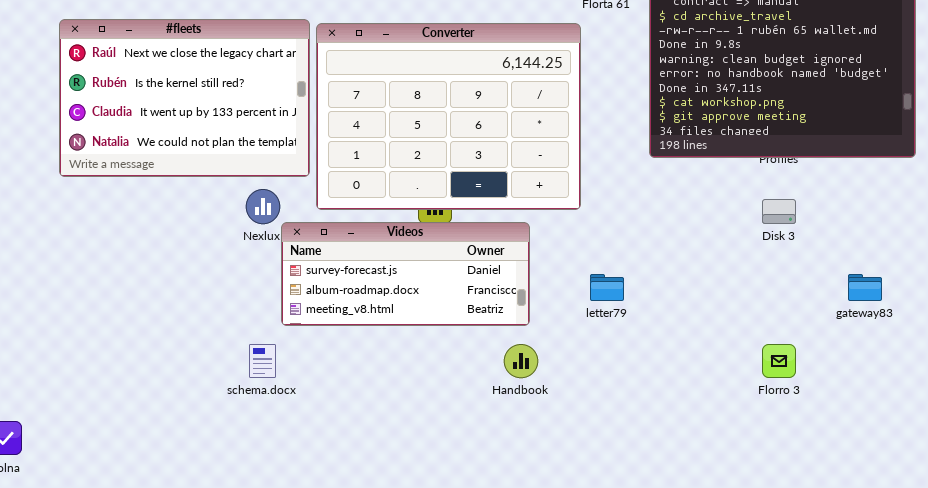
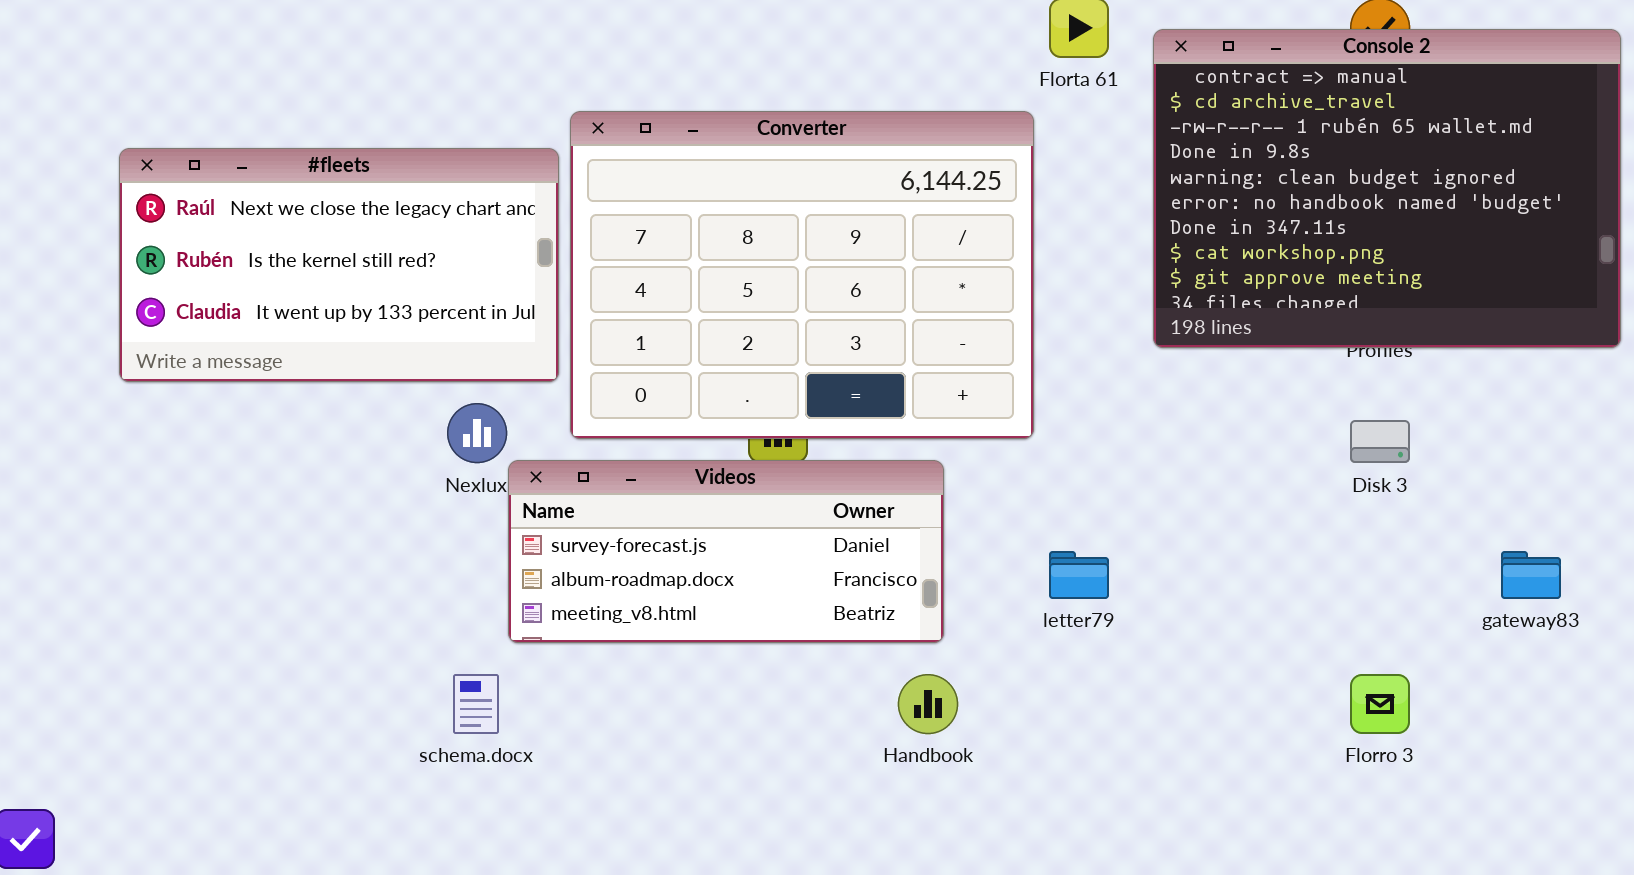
#fleets: [59,19,310,177] -> [119,148,559,382], resized

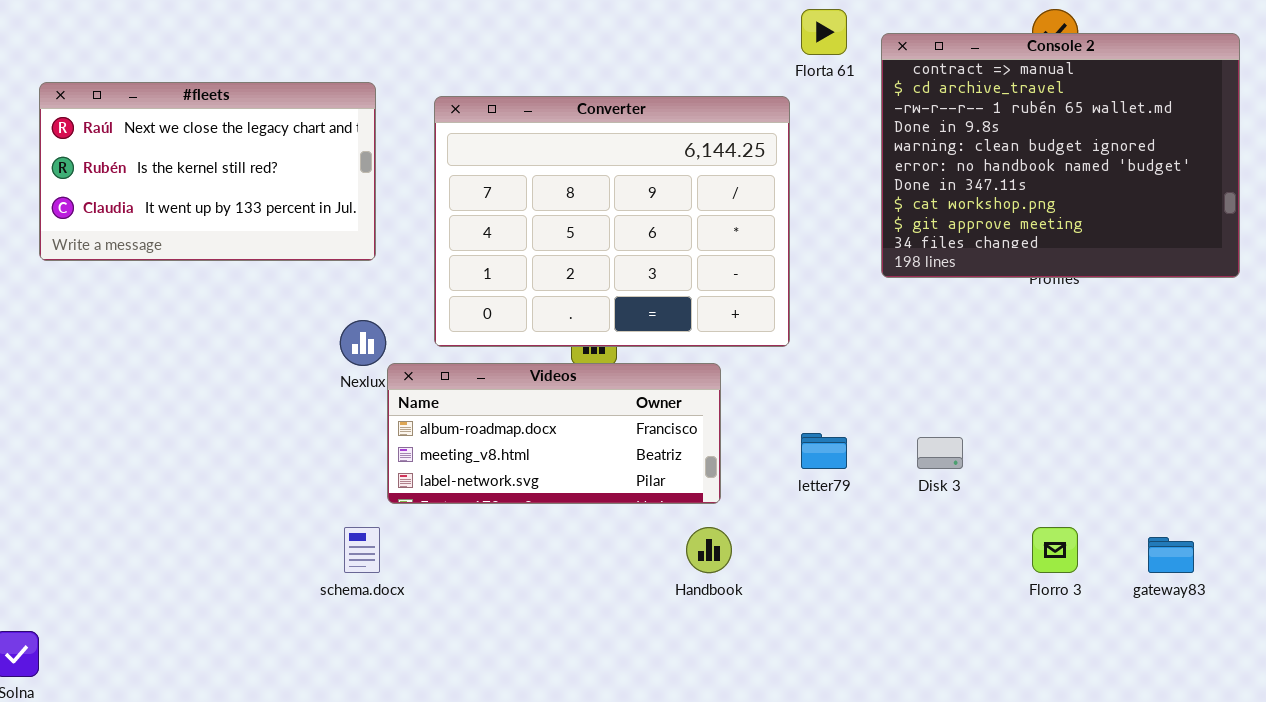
#fleets: [119,148,559,382] -> [39,82,376,261], moved
Disk 3: [1350,420,1410,463] -> [917,437,963,469], moved
Videos: [508,460,944,643] -> [387,363,721,504], scrolled down 1 row
gateway83: [1501,551,1561,599] -> [1148,537,1194,573], moved

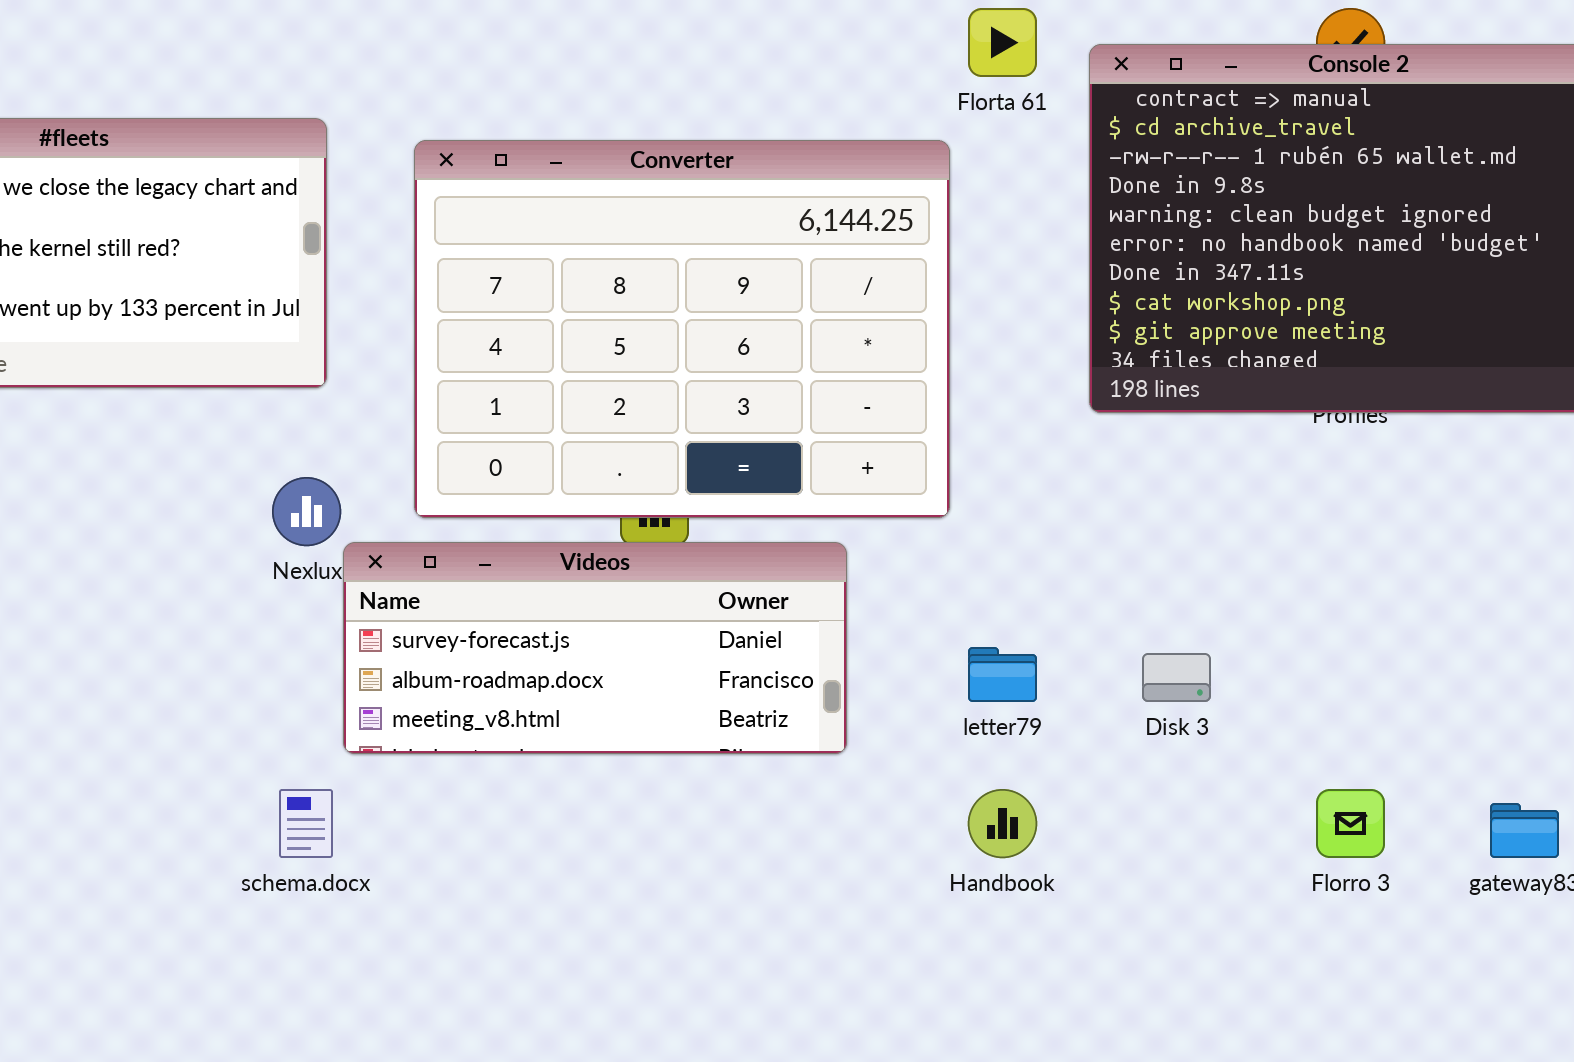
Videos: [387,363,721,504] -> [343,542,847,754], scrolled up 1 row
Handbook: [686,527,732,573] -> [968,789,1037,858], moved

